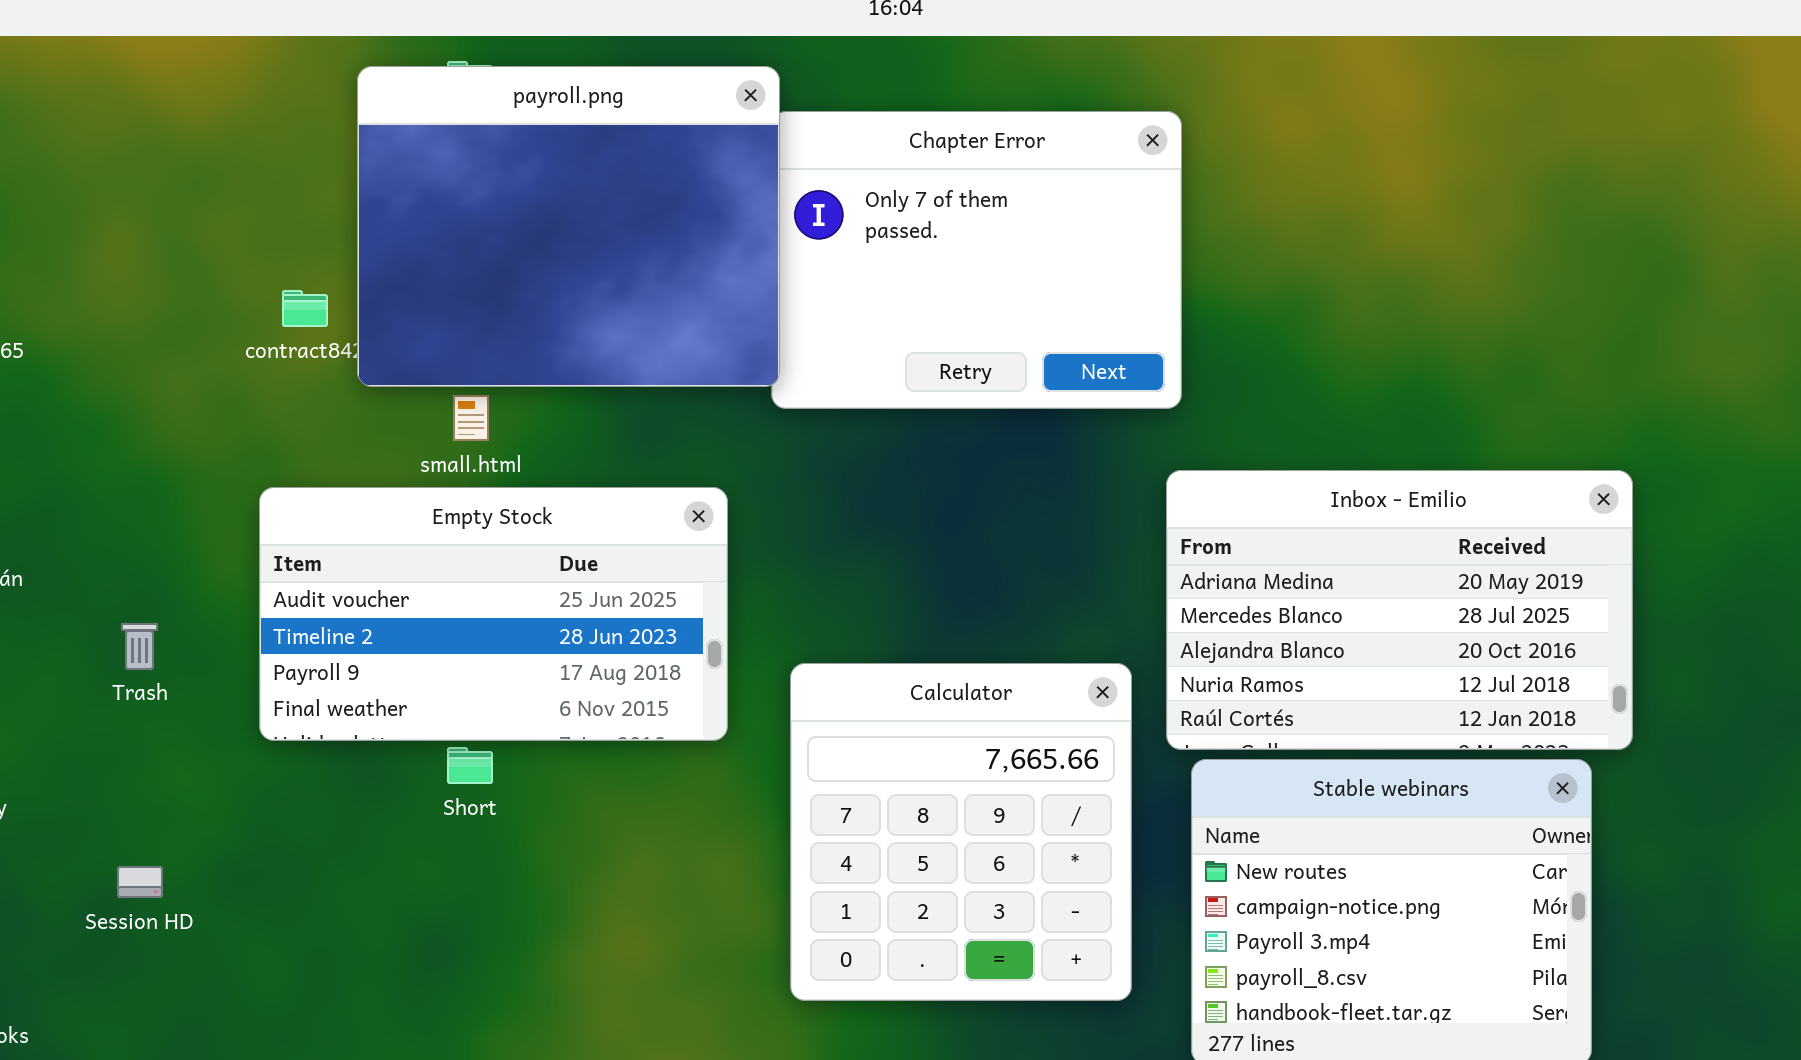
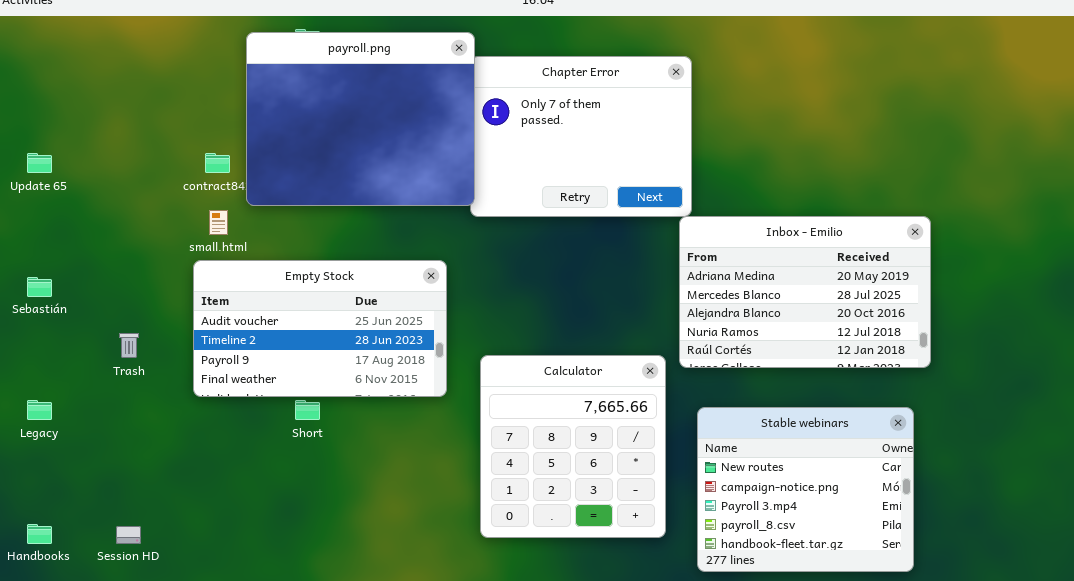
small.html: [453,395,489,441] -> [209,210,228,235], moved
Inbox - Emilio: [1166,470,1633,750] -> [679,216,931,368], moved
Session HD: [117,866,163,898] -> [116,526,141,544], moved

